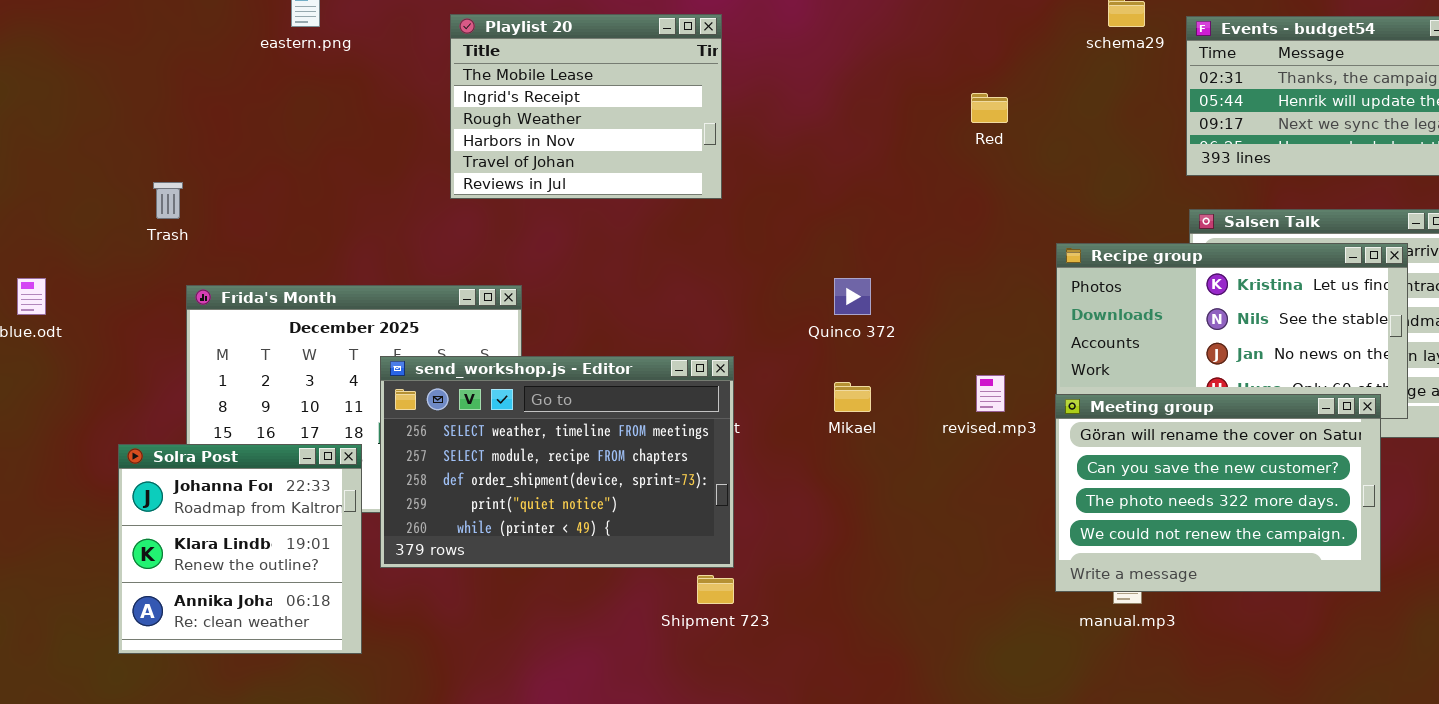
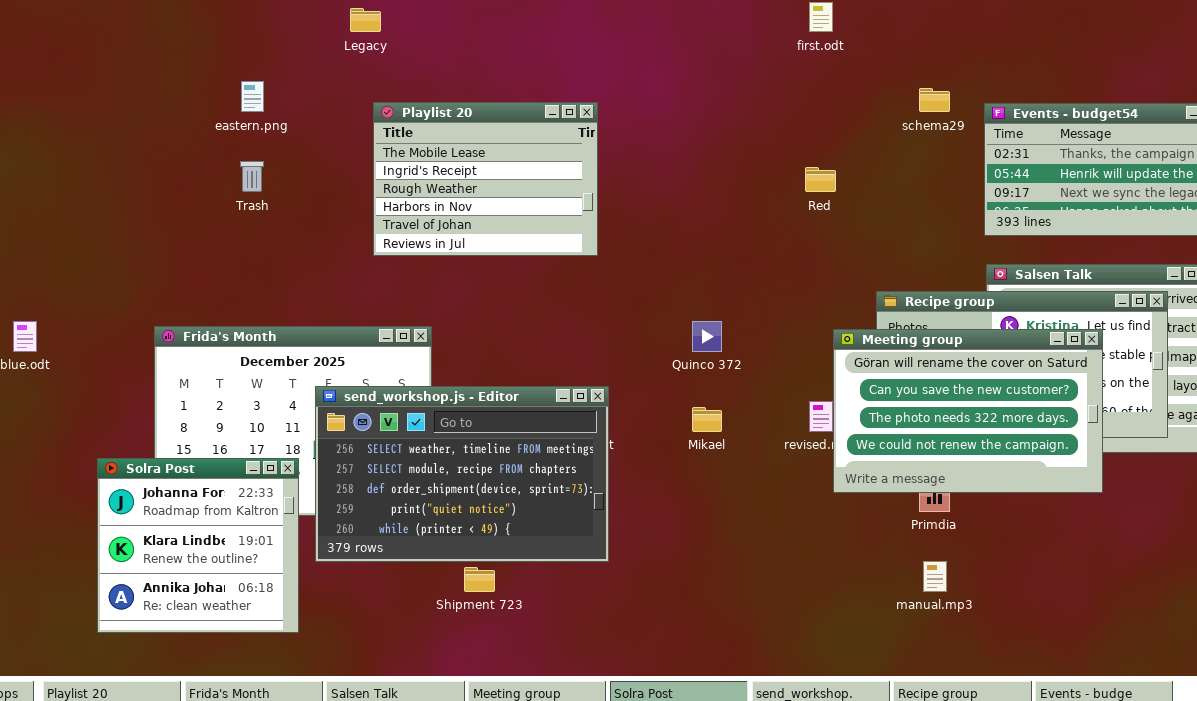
Trash: [153,182,183,219] -> [240,161,264,192], moved
Meeting group: [1055,394,1381,592] -> [833,329,1103,493], moved
Shipment 723: [697,575,734,604] -> [464,567,495,592], moved

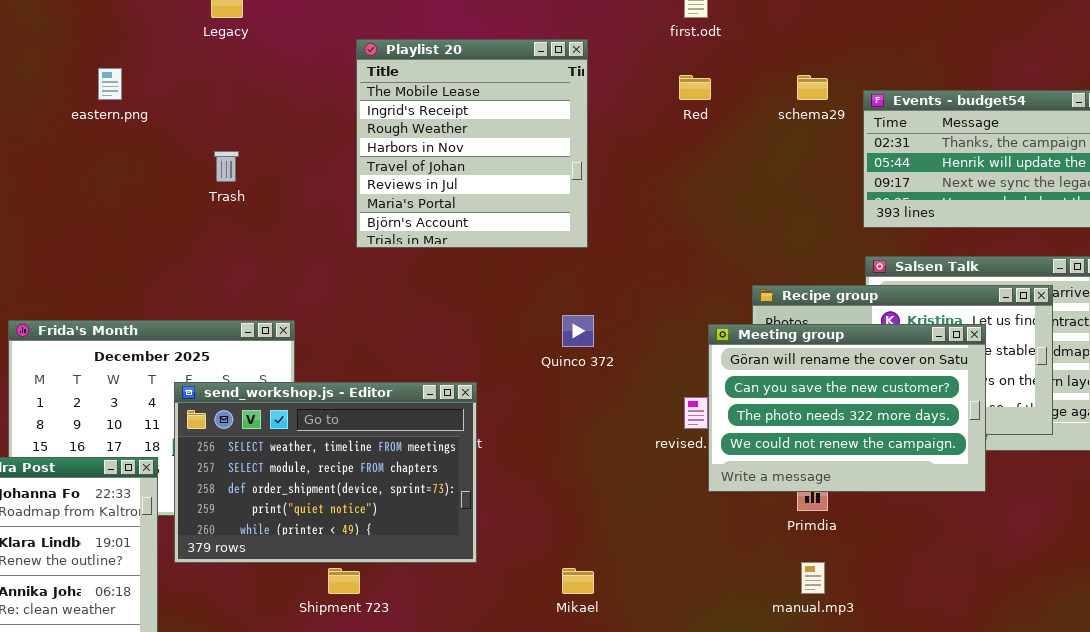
Playlist 20: [373,102,598,256] -> [356,39,588,248], moved, resized
Trash: [240,161,264,192] -> [214,151,239,182], moved
Red: [805,167,836,192] -> [679,75,711,100], moved
Mikael: [692,407,722,432] -> [562,568,594,594], moved

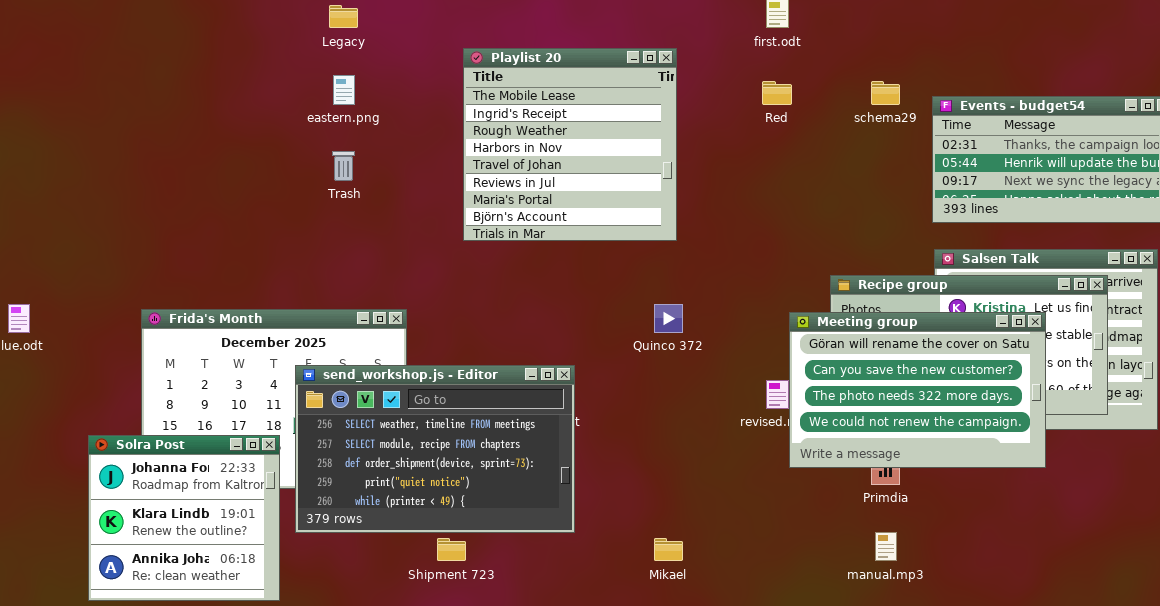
eastern.png: [98,68,122,100] -> [333,75,355,105], moved

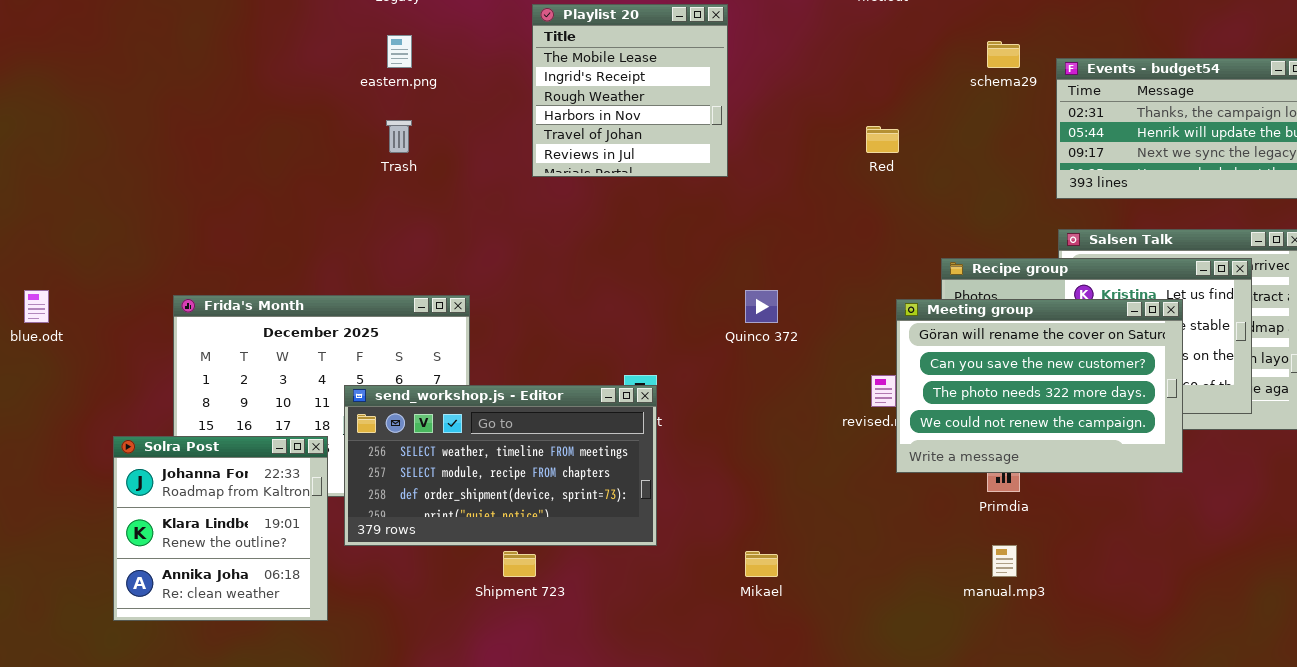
Playlist 20: [463,48,677,241] -> [532,4,728,177], resized
Red: [762,81,792,105] -> [866,126,899,153], moved
send_workshop.js - Editor: [295,365,575,533] -> [344,385,657,546], resized

